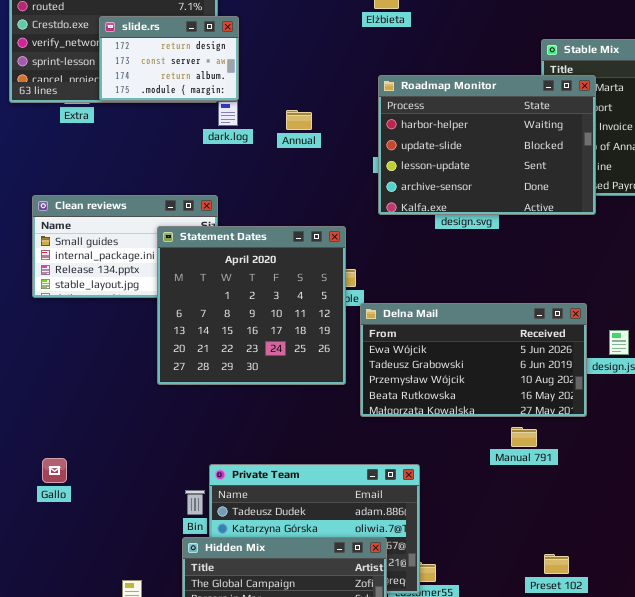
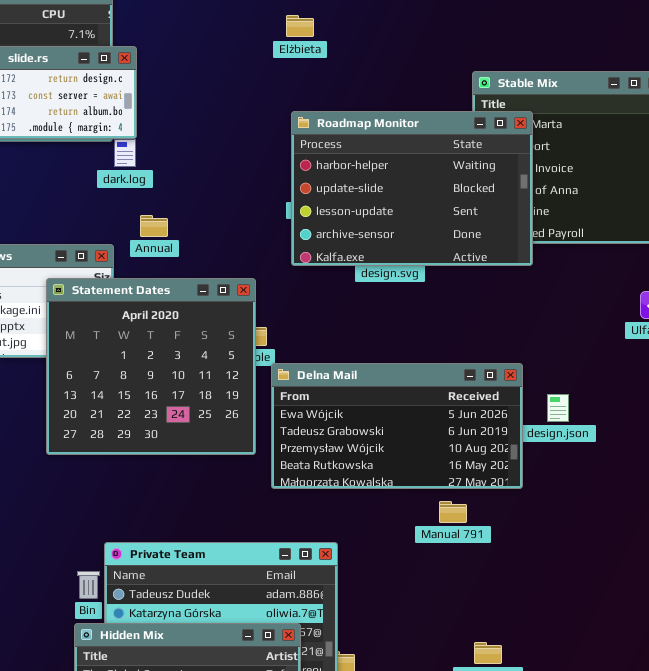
Annual: [286,110,312,130] -> [140,215,168,237], moved

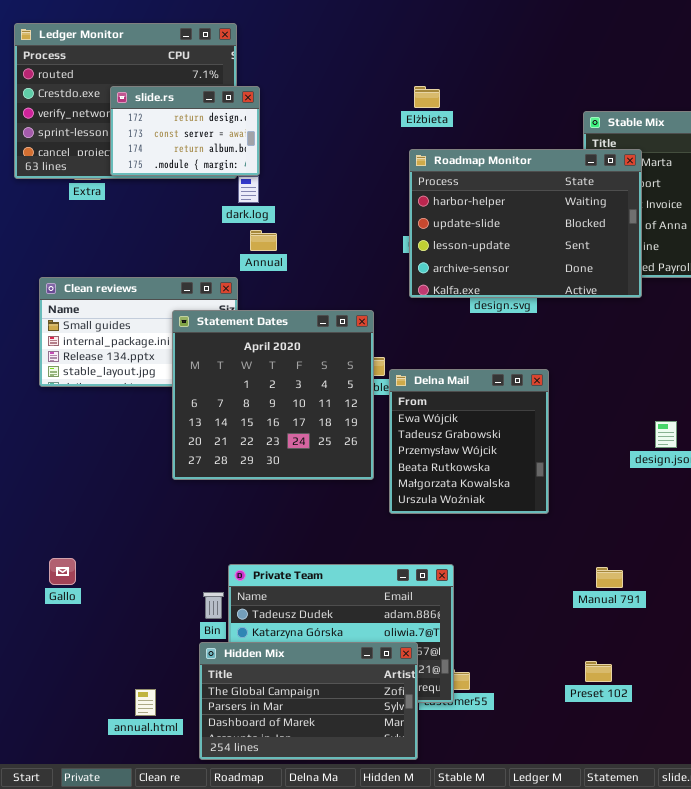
Elżbieta: [286,15,314,37] -> [414,86,440,108], moved
Annual: [140,215,168,237] -> [250,230,277,251], moved
Delna Mail: [271,363,523,489] -> [389,369,549,514], resized
Manual 791: [439,501,467,523] -> [596,567,623,588], moved

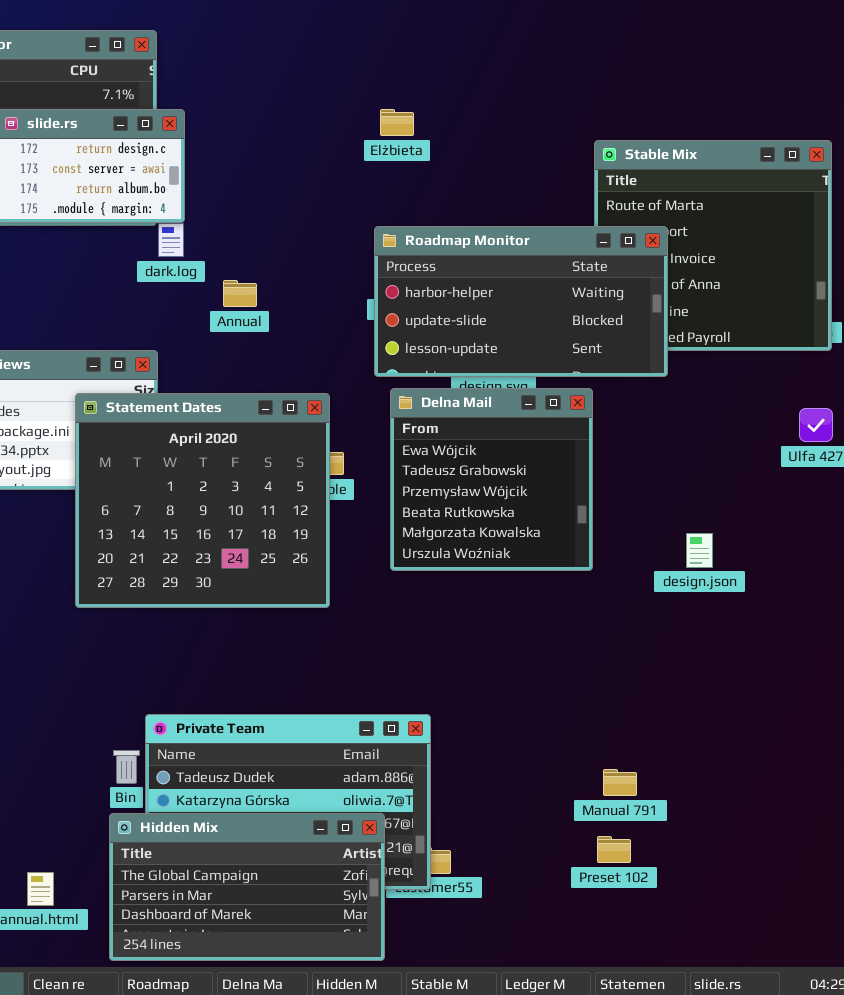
Roadmap Monitor: [409,149,642,298] -> [374,226,668,377], resized
Annual: [250,230,277,251] -> [223,280,257,307], moved
Delna Mail: [389,369,549,514] -> [390,388,593,571], moved
Manual 791: [596,567,623,588] -> [603,769,637,796], moved

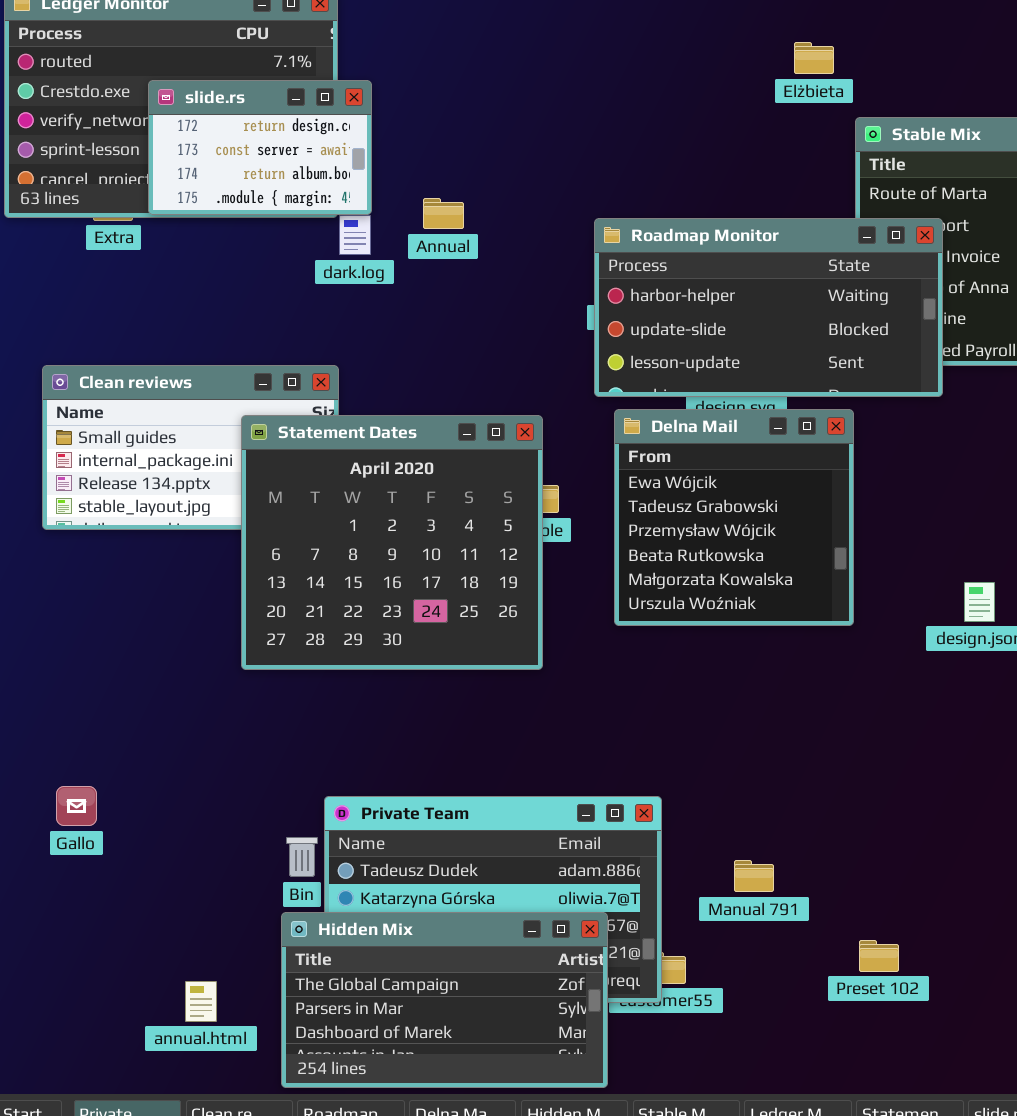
Elżbieta: [380,109,414,136] -> [794,42,834,74], moved
Annual: [223,280,257,307] -> [423,198,464,229], moved
Manual 791: [603,769,637,796] -> [734,860,774,892], moved

